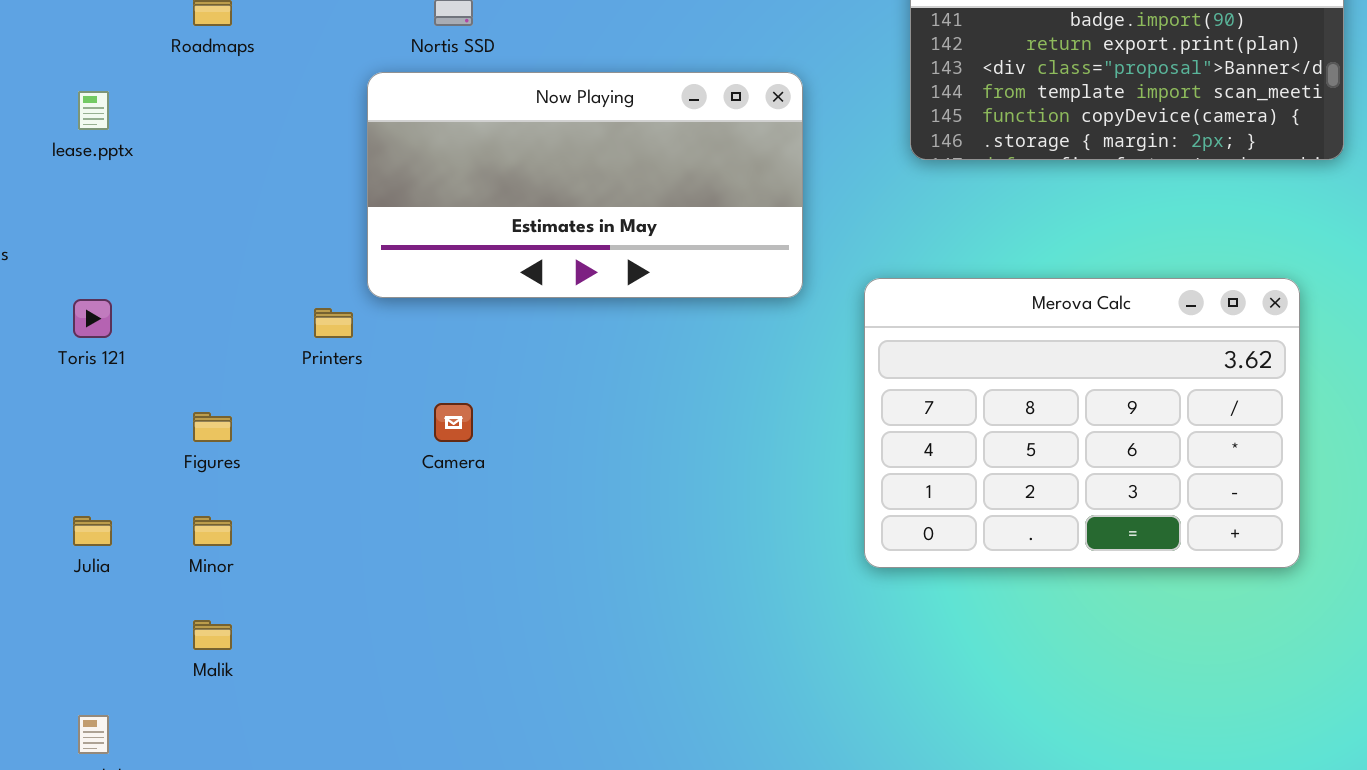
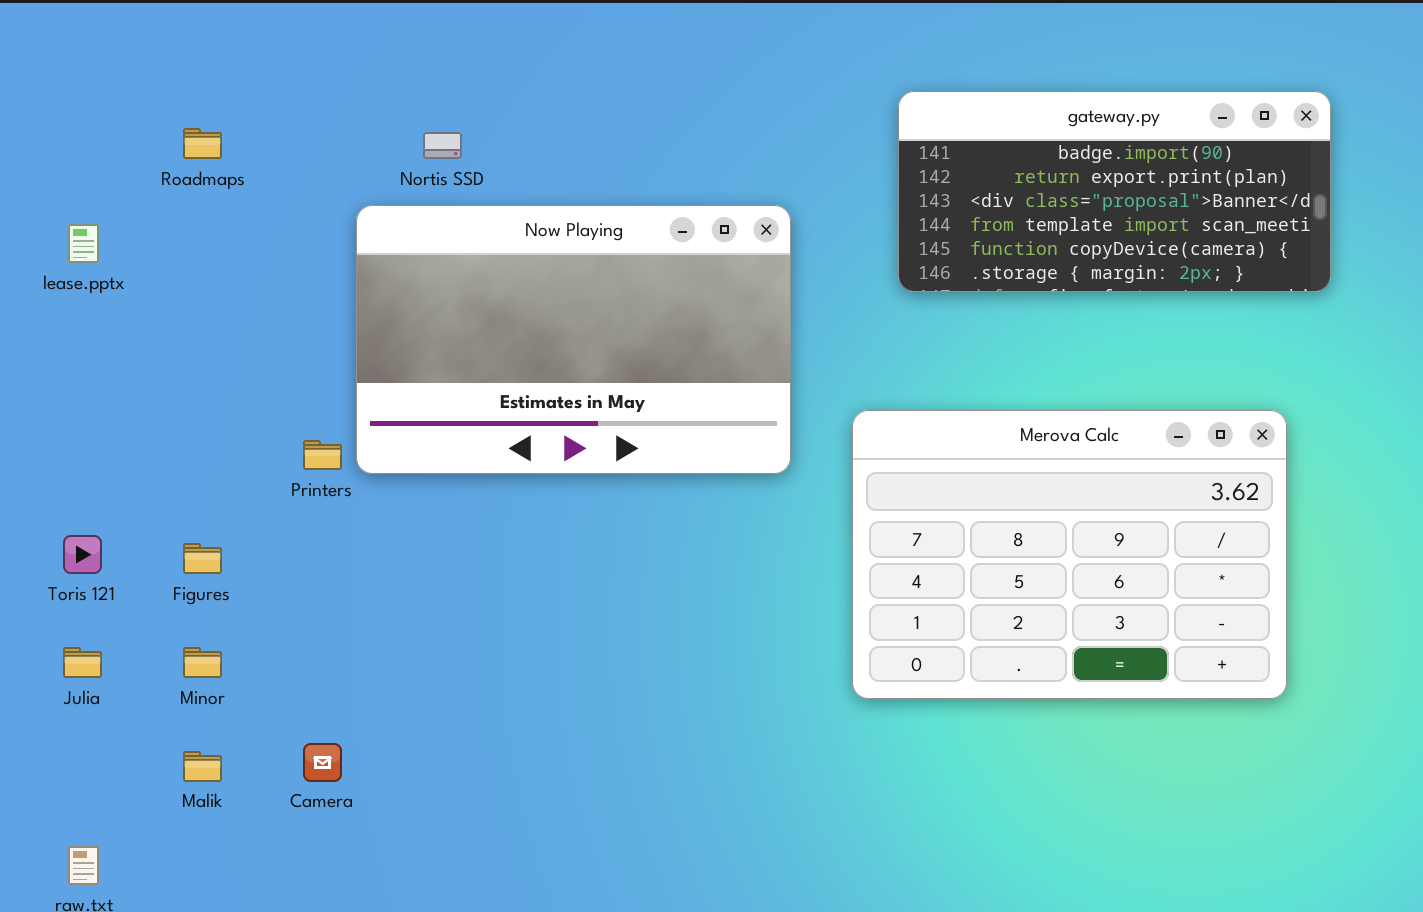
Now Playing: [367,72,803,298] -> [356,205,791,474], resized
Toris 121: [73,299,112,338] -> [63,535,102,574], moved
Camera: [434,403,473,442] -> [303,743,342,782], moved

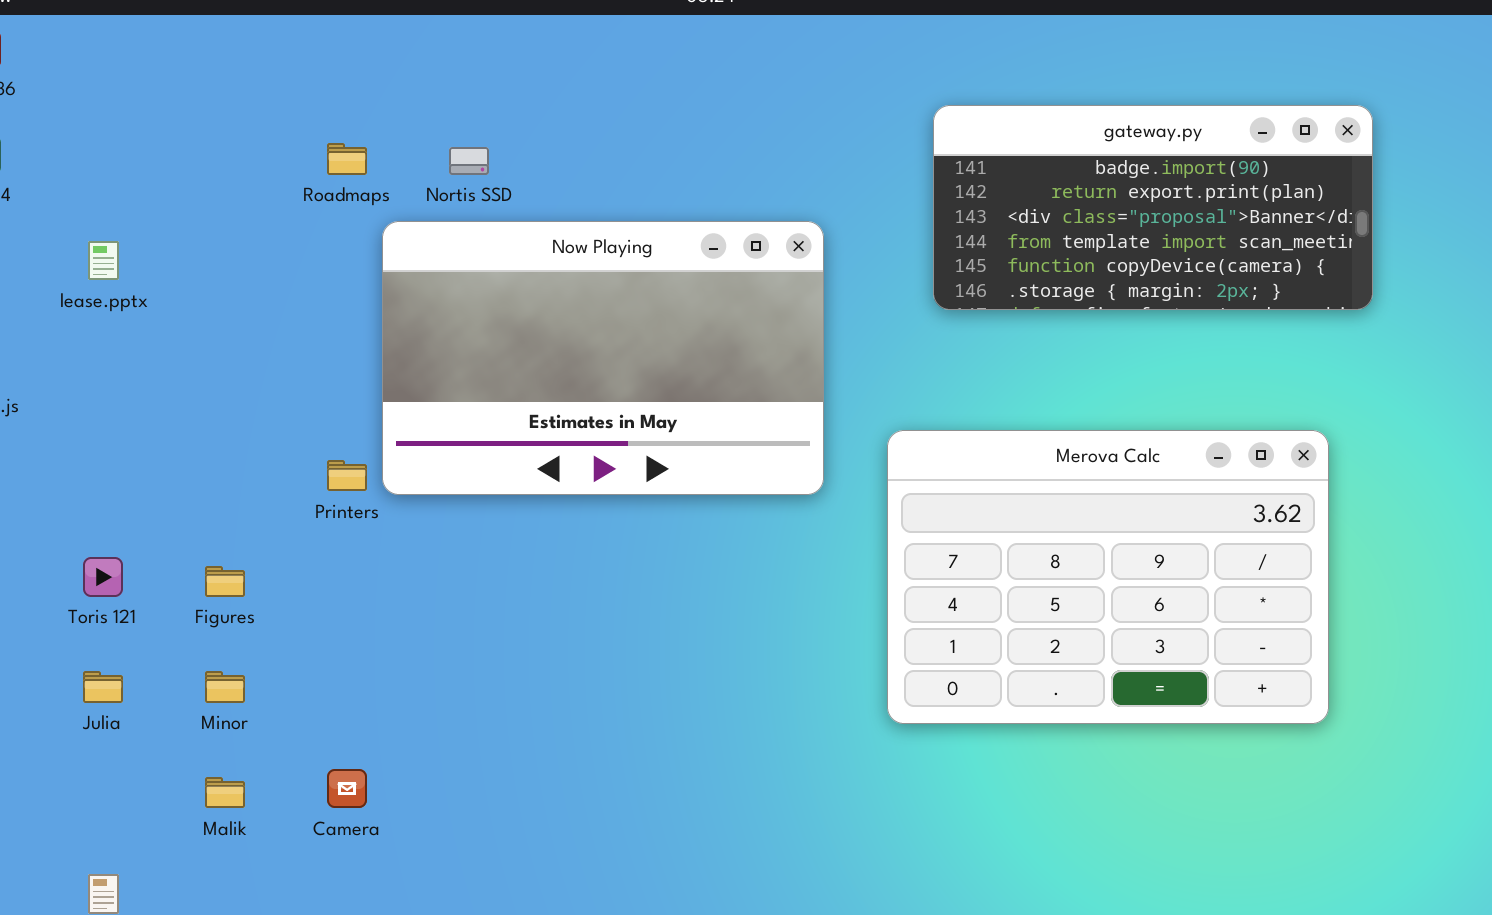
Roadmaps: [183,128,222,159] -> [327,143,367,175], moved

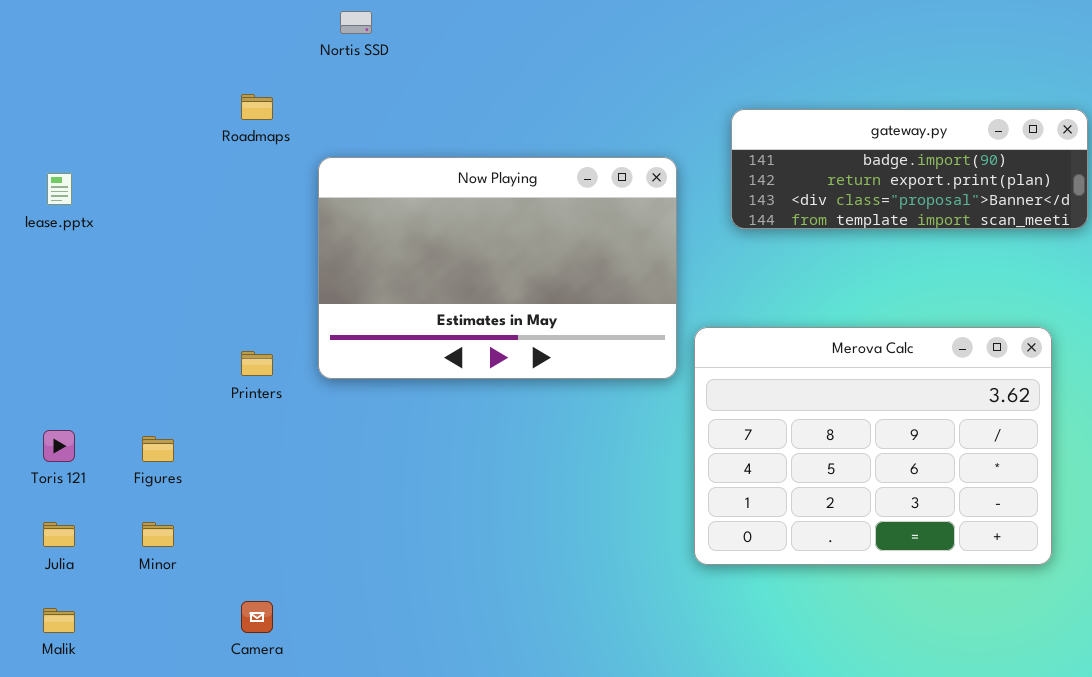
gateway.py: [933,105,1373,310] -> [731,109,1088,229], resized
Nortis SSD: [449,147,489,175] -> [340,11,372,34], moved
Now Playing: [382,221,824,495] -> [318,157,677,379], moved
Malik: [205,777,245,808] -> [43,608,75,633], moved

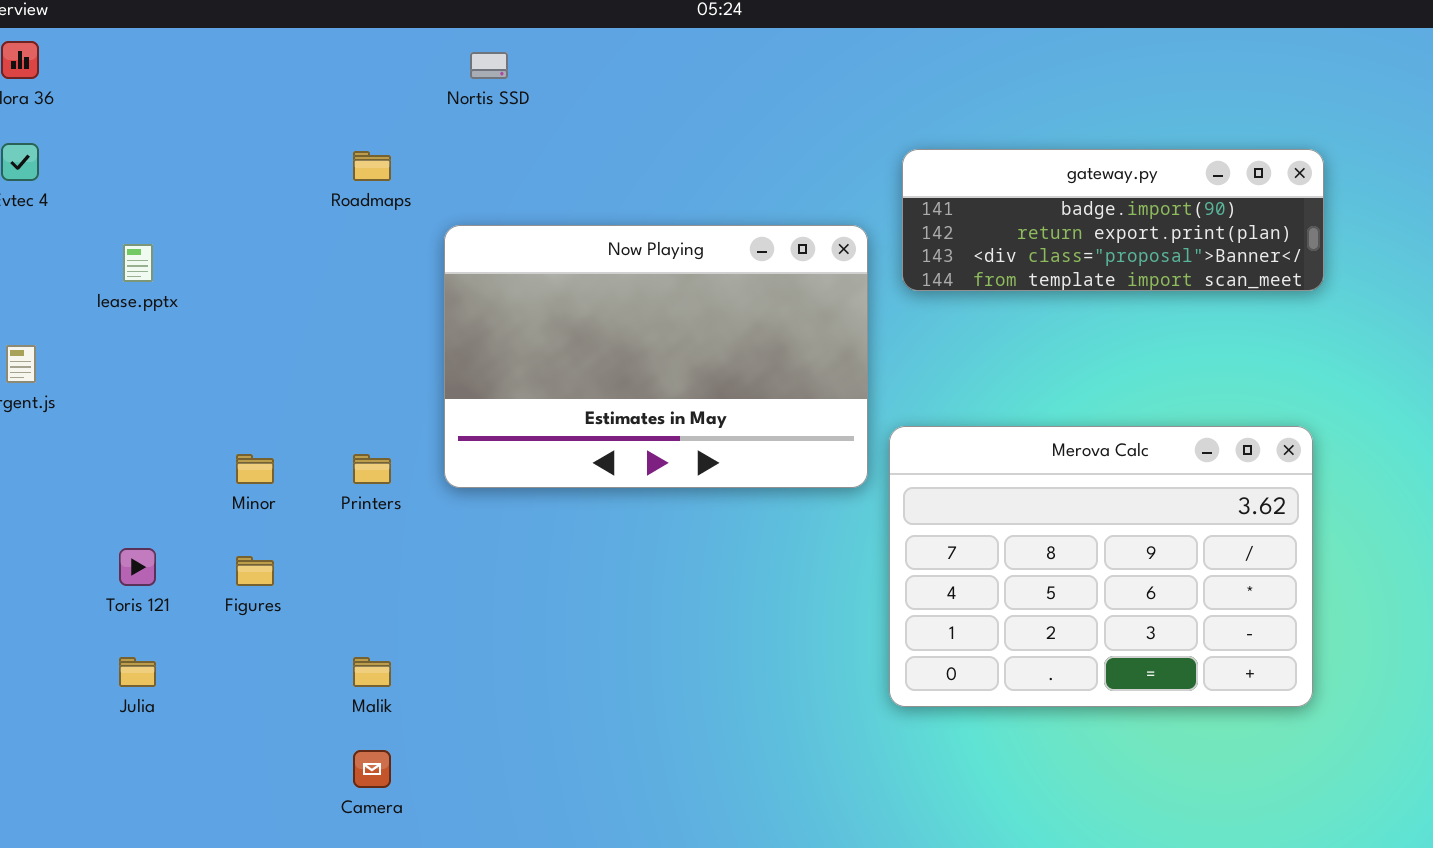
gateway.py: [731,109,1088,229] -> [902,149,1324,291], moved
Minor: [142,522,174,547] -> [236,454,274,484], moved
Malik: [43,608,75,633] -> [353,657,391,687], moved

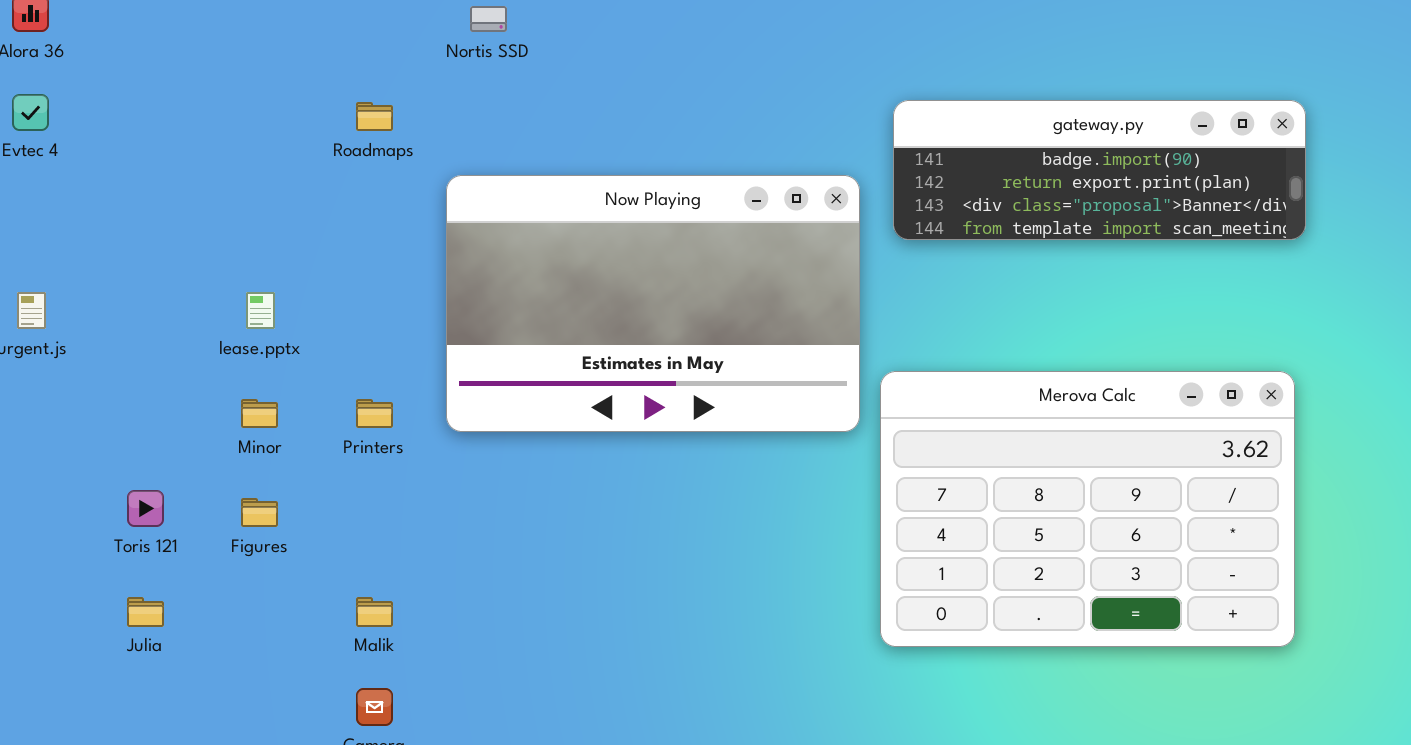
lease.pptx: [123,244,153,282] -> [246,292,275,329], moved

